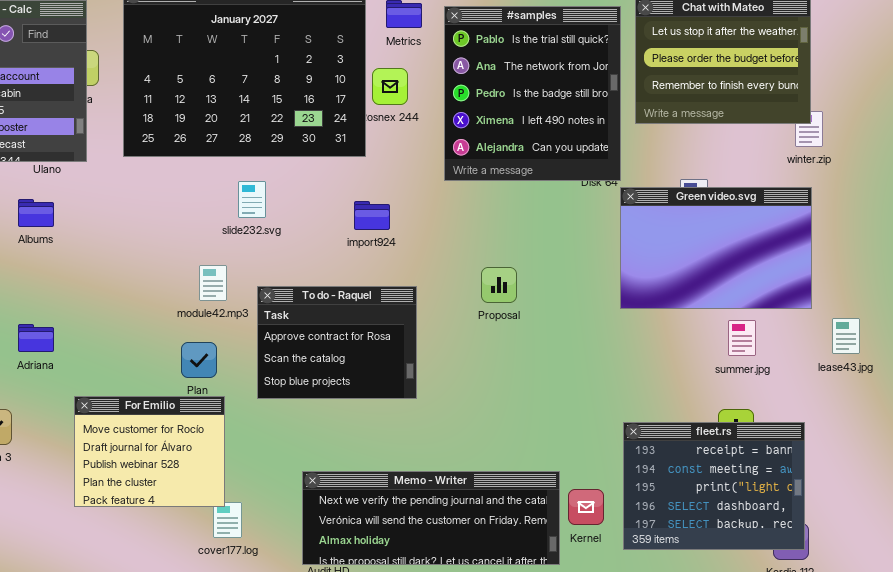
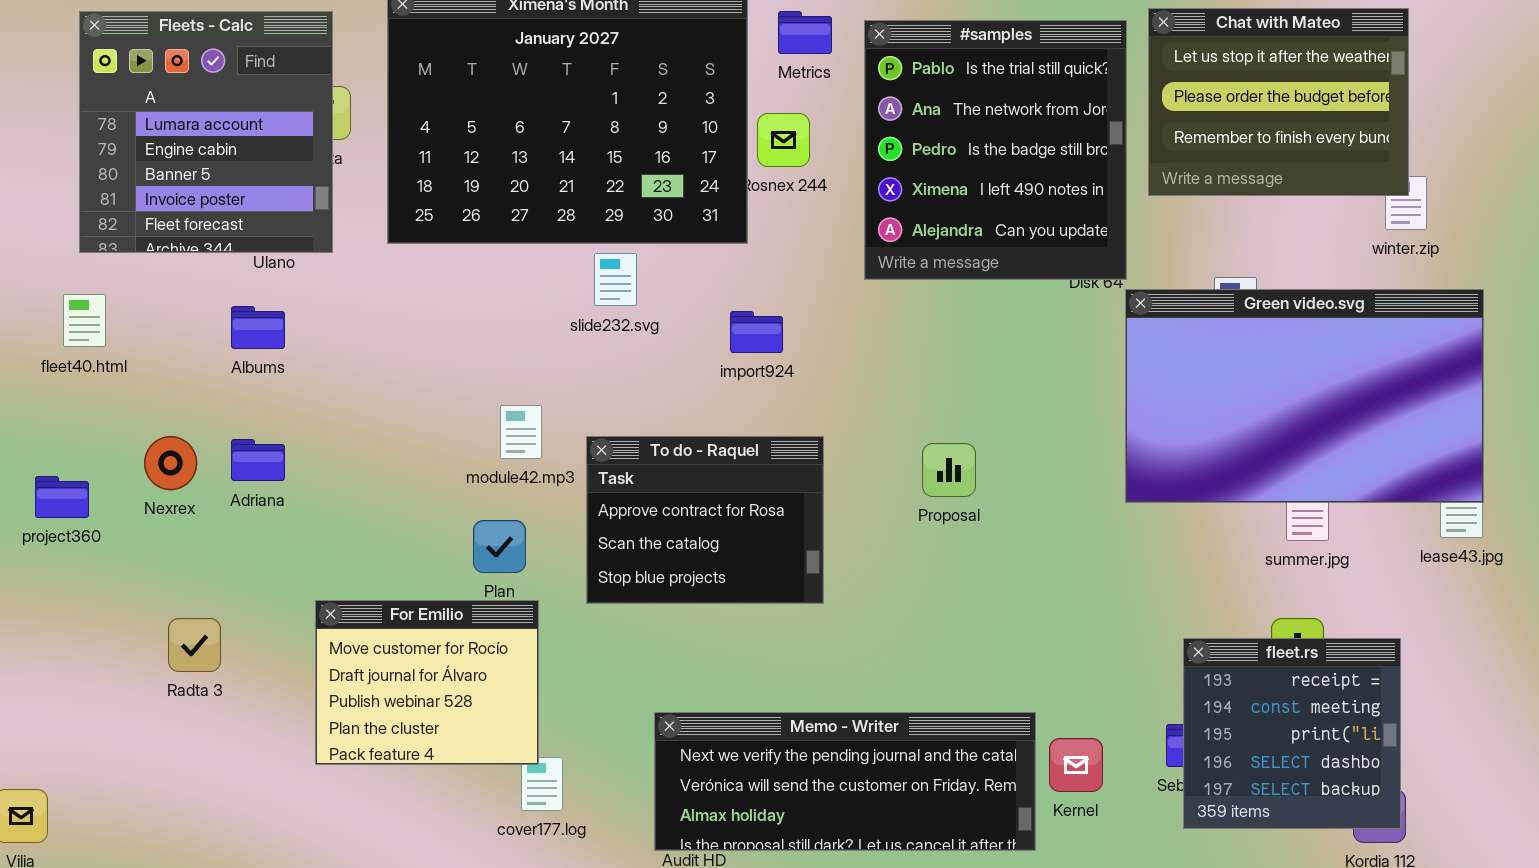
slide232.svg: [238,181,266,218] -> [594,253,637,306], moved
Green video.svg: [620,187,812,309] -> [1125,289,1484,503], resized
Proposal: [481,267,517,303] -> [922,443,976,497], moved
Adriana: [18,324,54,352] -> [231,439,285,481], moved
fleet.rs: [623,422,805,550] -> [1183,638,1401,829], resized

